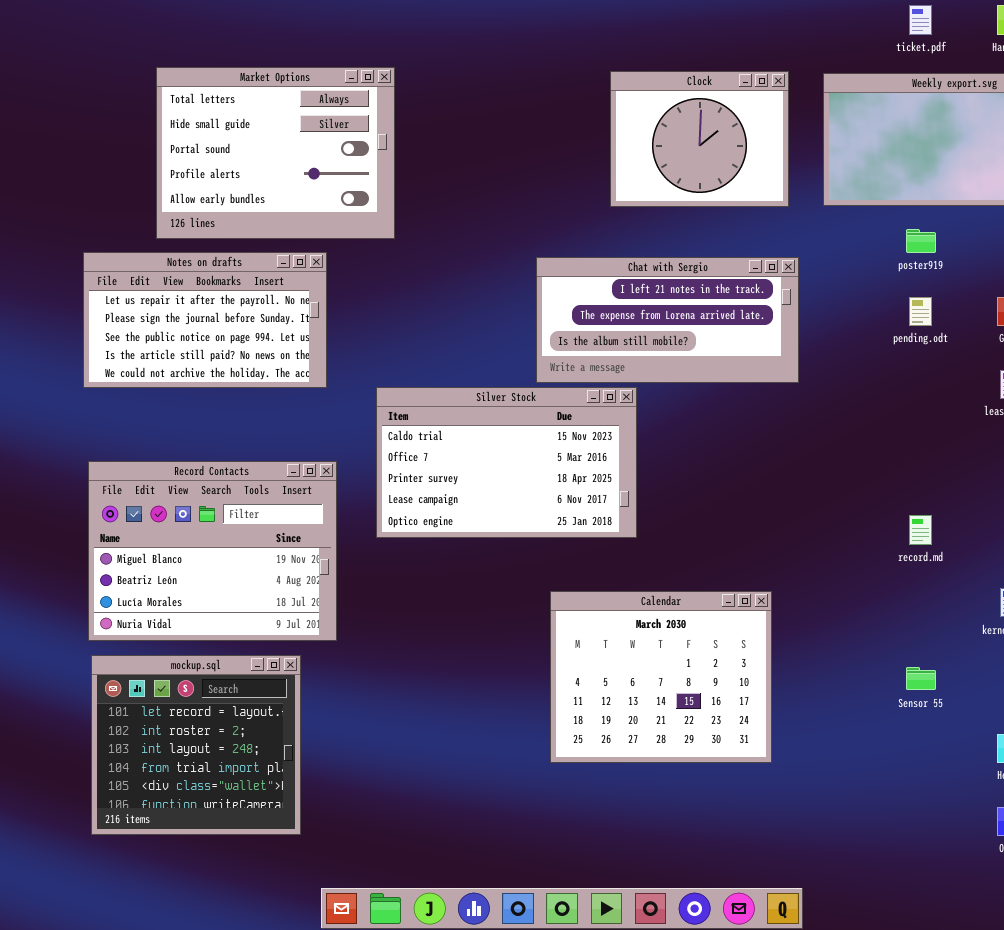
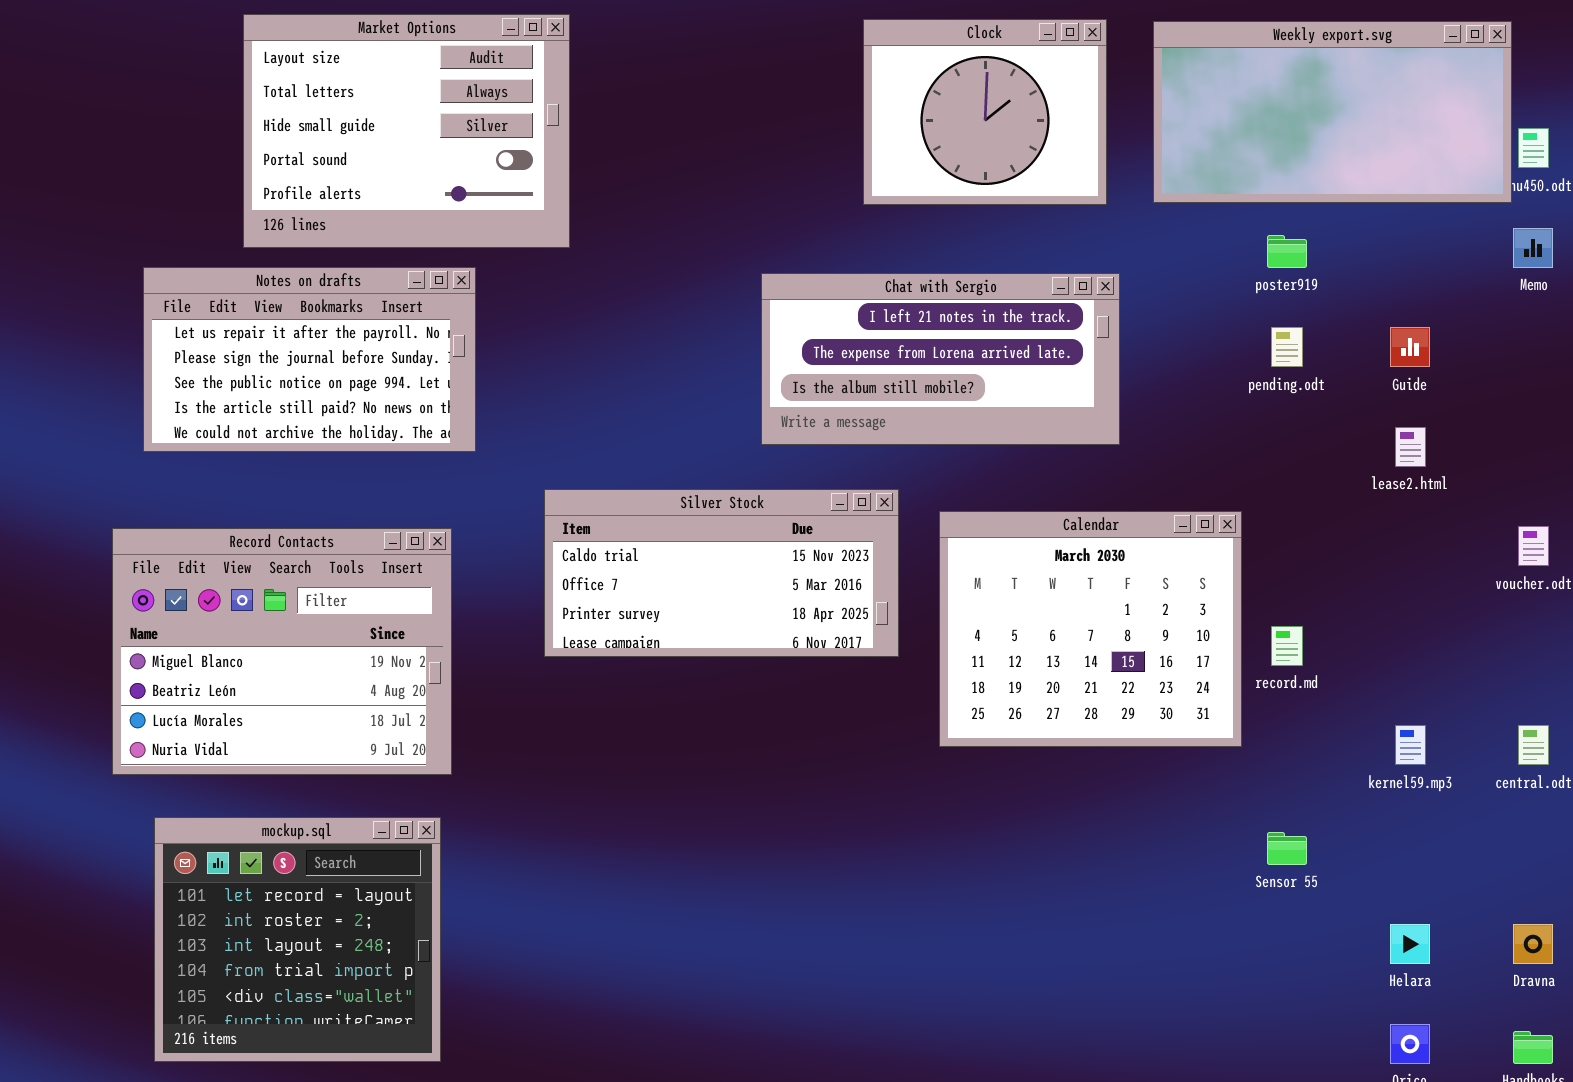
Market Options: [156,67,395,239] -> [243,14,570,248], scrolled up 1 row
Silver Stock: [376,387,637,538] -> [544,489,899,657], resized
Record Contacts: [88,461,337,641] -> [112,528,452,775], moved
Calendar: [550,591,772,763] -> [939,511,1242,747], moved

